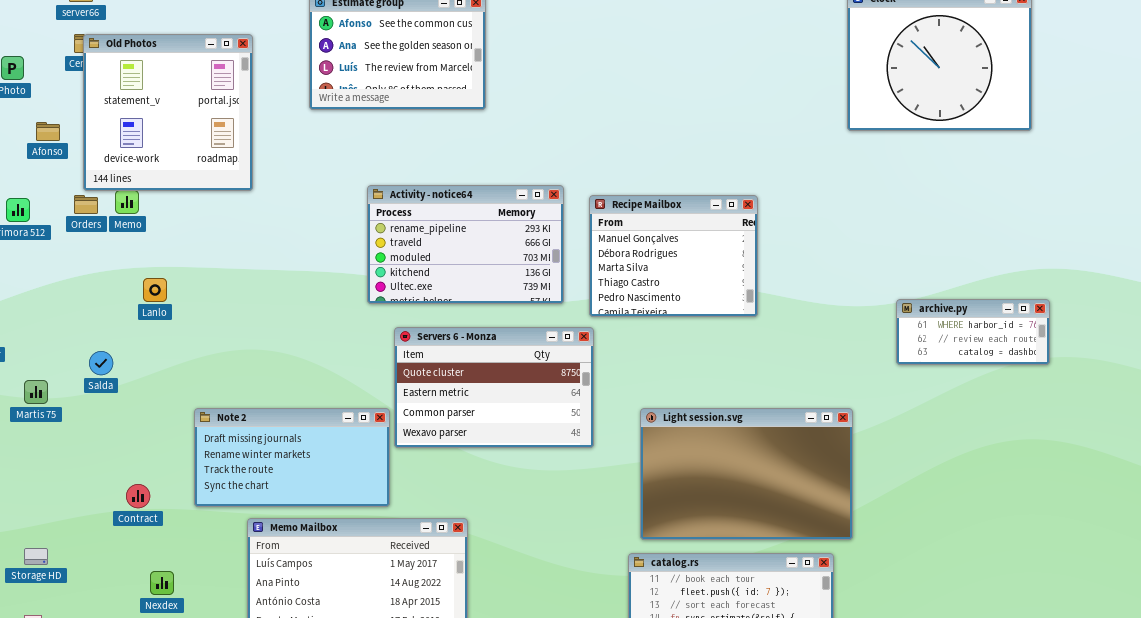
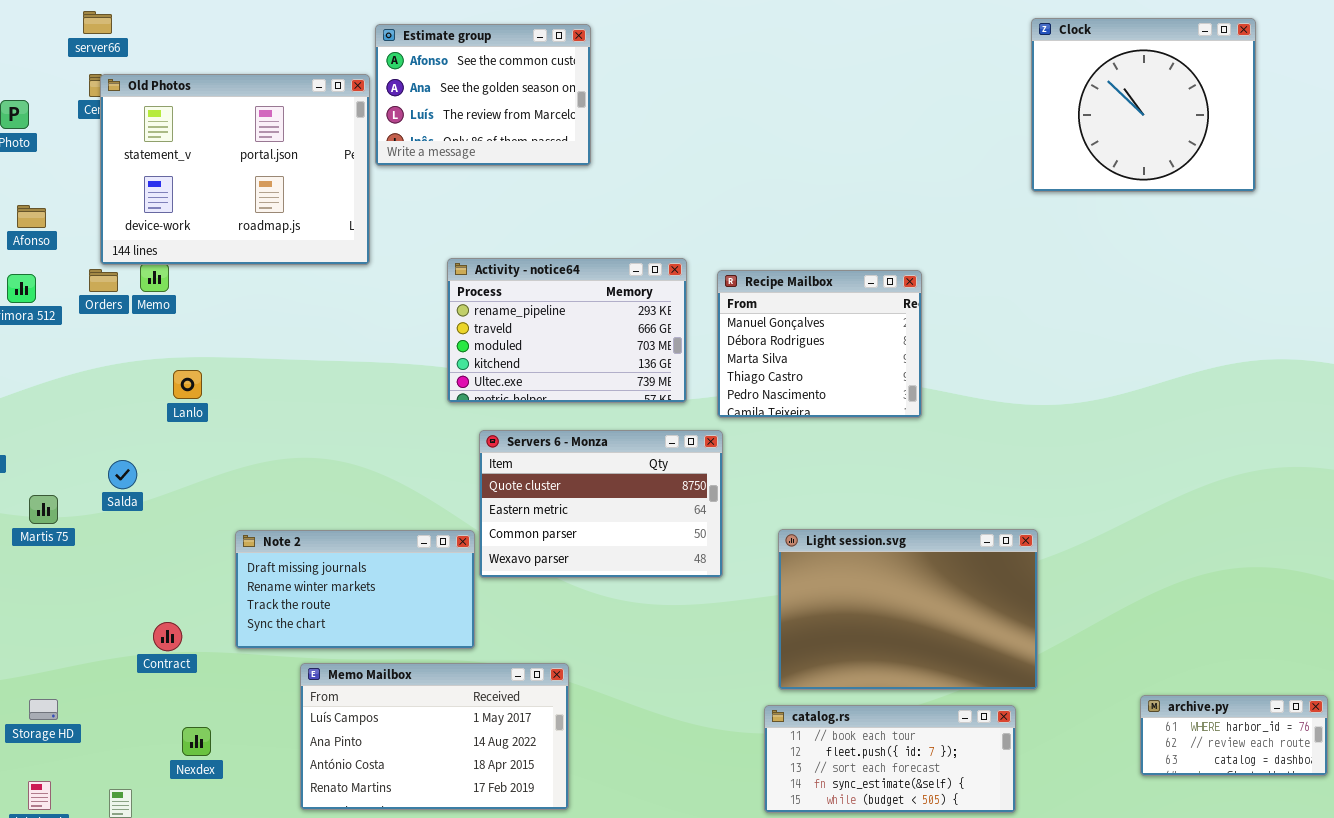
Old Photos: [83,34,253,191] -> [100,74,370,265], resized
Afonso: [36,122,60,141] -> [17,205,46,228], moved
archive.py: [896,299,1050,365] -> [1140,695,1328,776], moved

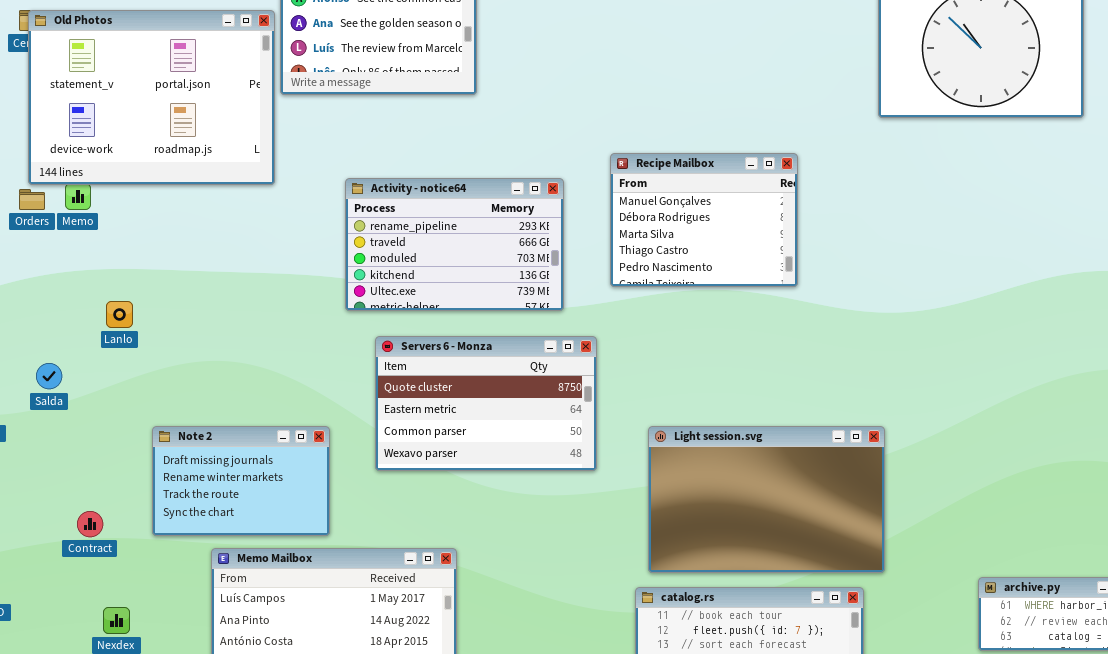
Recipe Mailbox: [717,270,922,418] -> [610,153,798,287], moved
Lanlo: [173,370,202,399] -> [106,301,133,328], moved
Note 2: [235,530,475,649] -> [152,426,330,536], resized

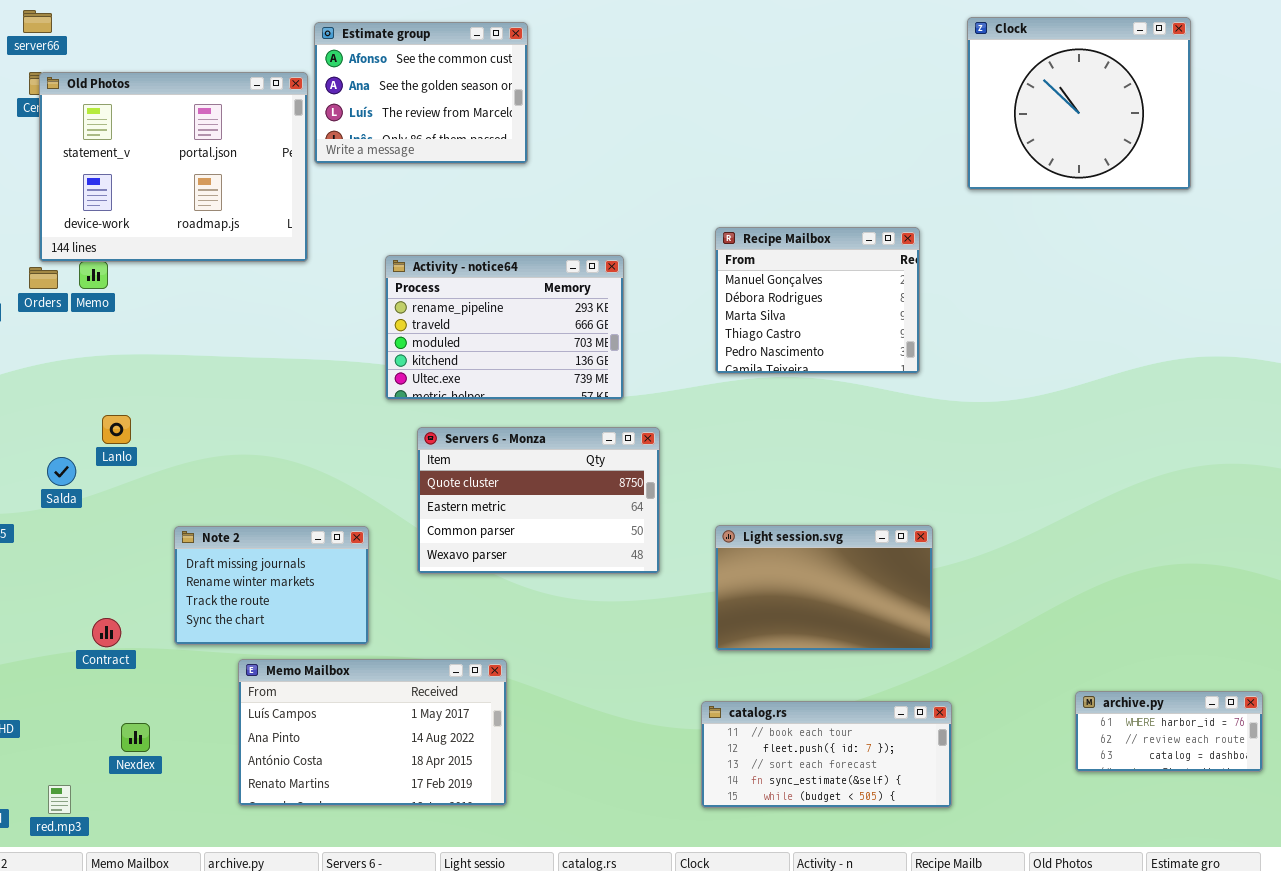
Recipe Mailbox: [610,153,798,287] -> [715,227,920,374], moved
Lanlo: [106,301,133,328] -> [102,415,131,444], moved
Light session.svg: [648,426,885,573] -> [715,525,933,651], resized

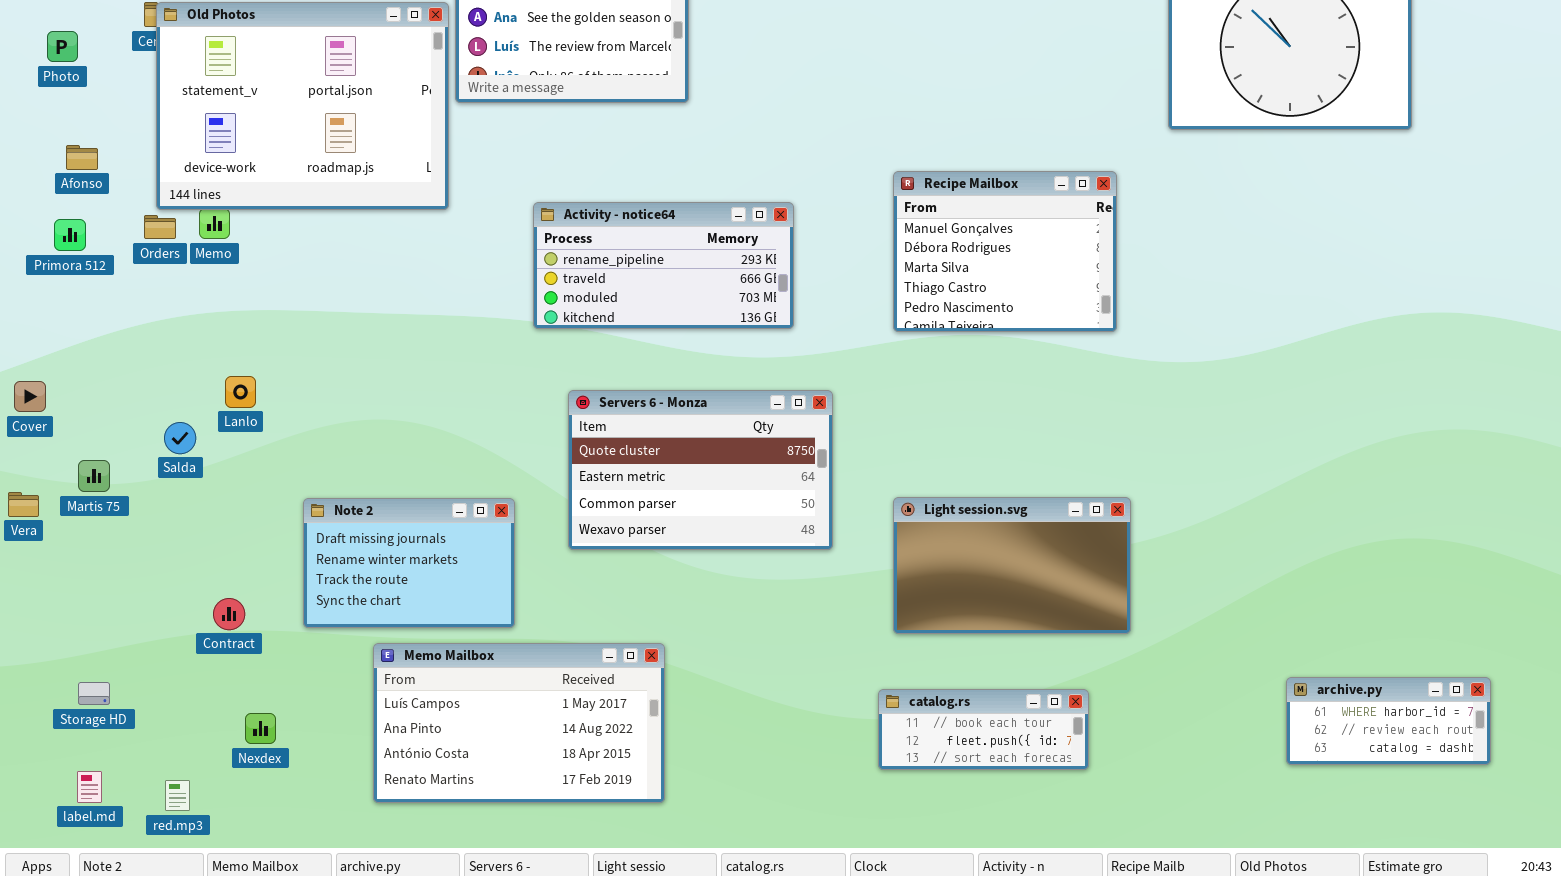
Activity - notice64: [385,255,624,400] -> [533,202,794,329], resized
catalog.rs: [701,701,952,808] -> [878,689,1089,770], resized

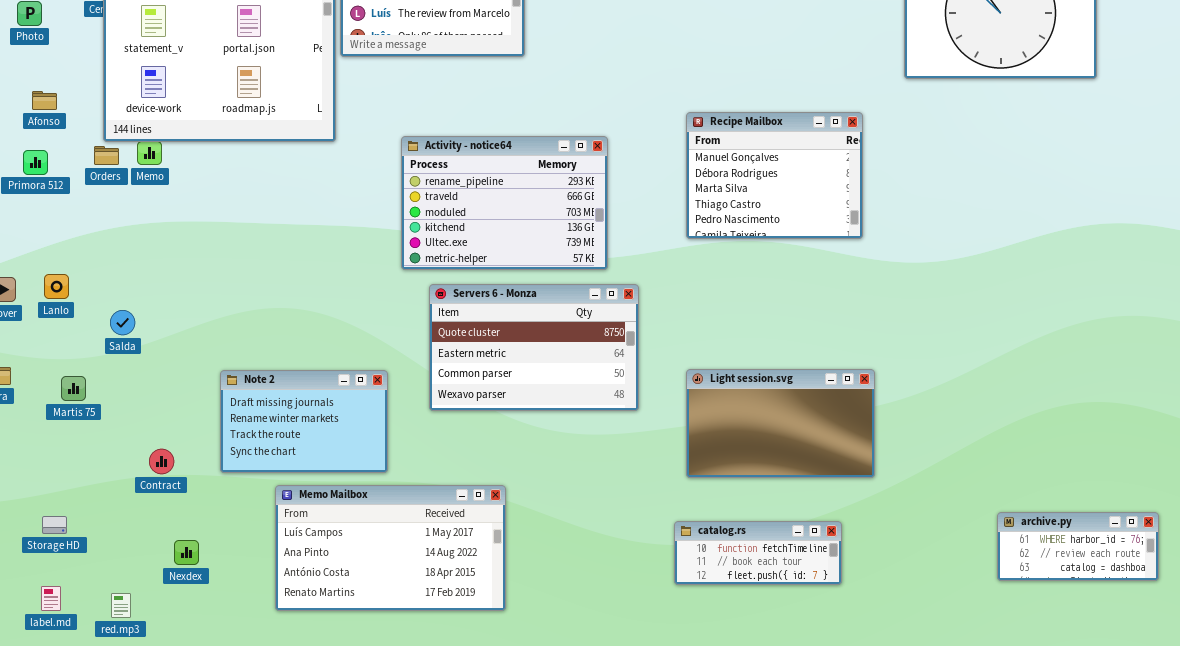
Activity - notice64: [533,202,794,329] -> [401,136,608,270], resized
Lanlo: [225,376,256,408] -> [44,274,69,299], moved
Martis 75: [78,460,110,492] -> [61,376,86,401], moved
catalog.rs: [878,689,1089,770] -> [674,521,842,585], scrolled up 1 row

